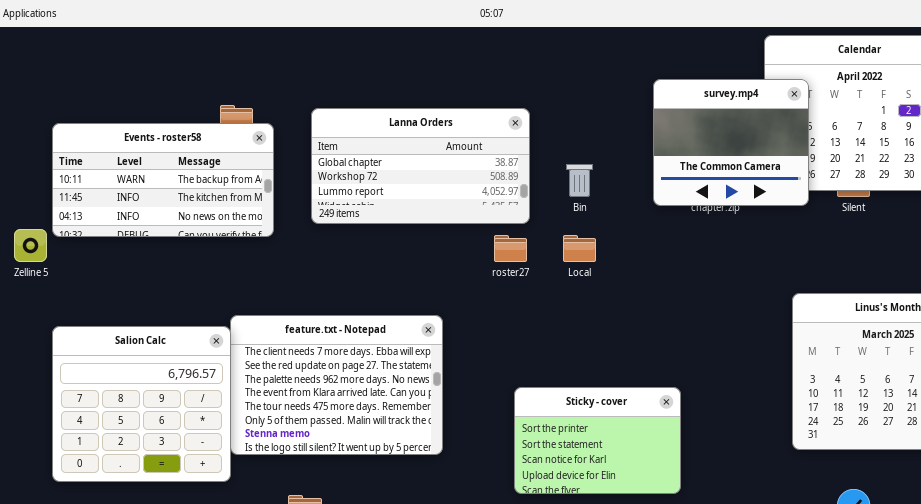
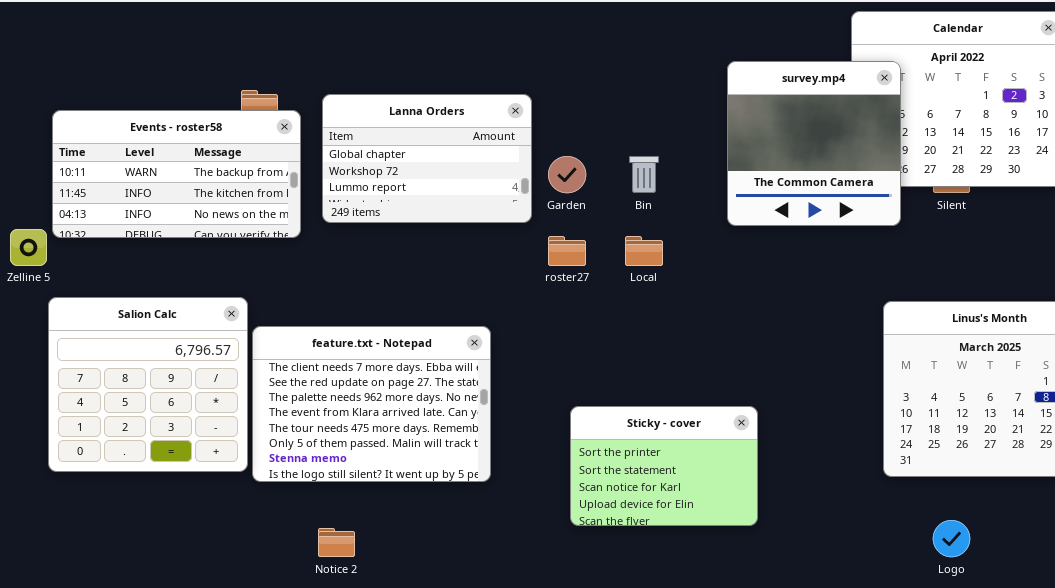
survey.mp4: [653,79,809,206] -> [727,61,901,226], resized
Lanna Orders: [311,108,530,224] -> [322,94,532,223], moved, resized
Salion Calc: [52,326,231,482] -> [48,297,248,472], moved

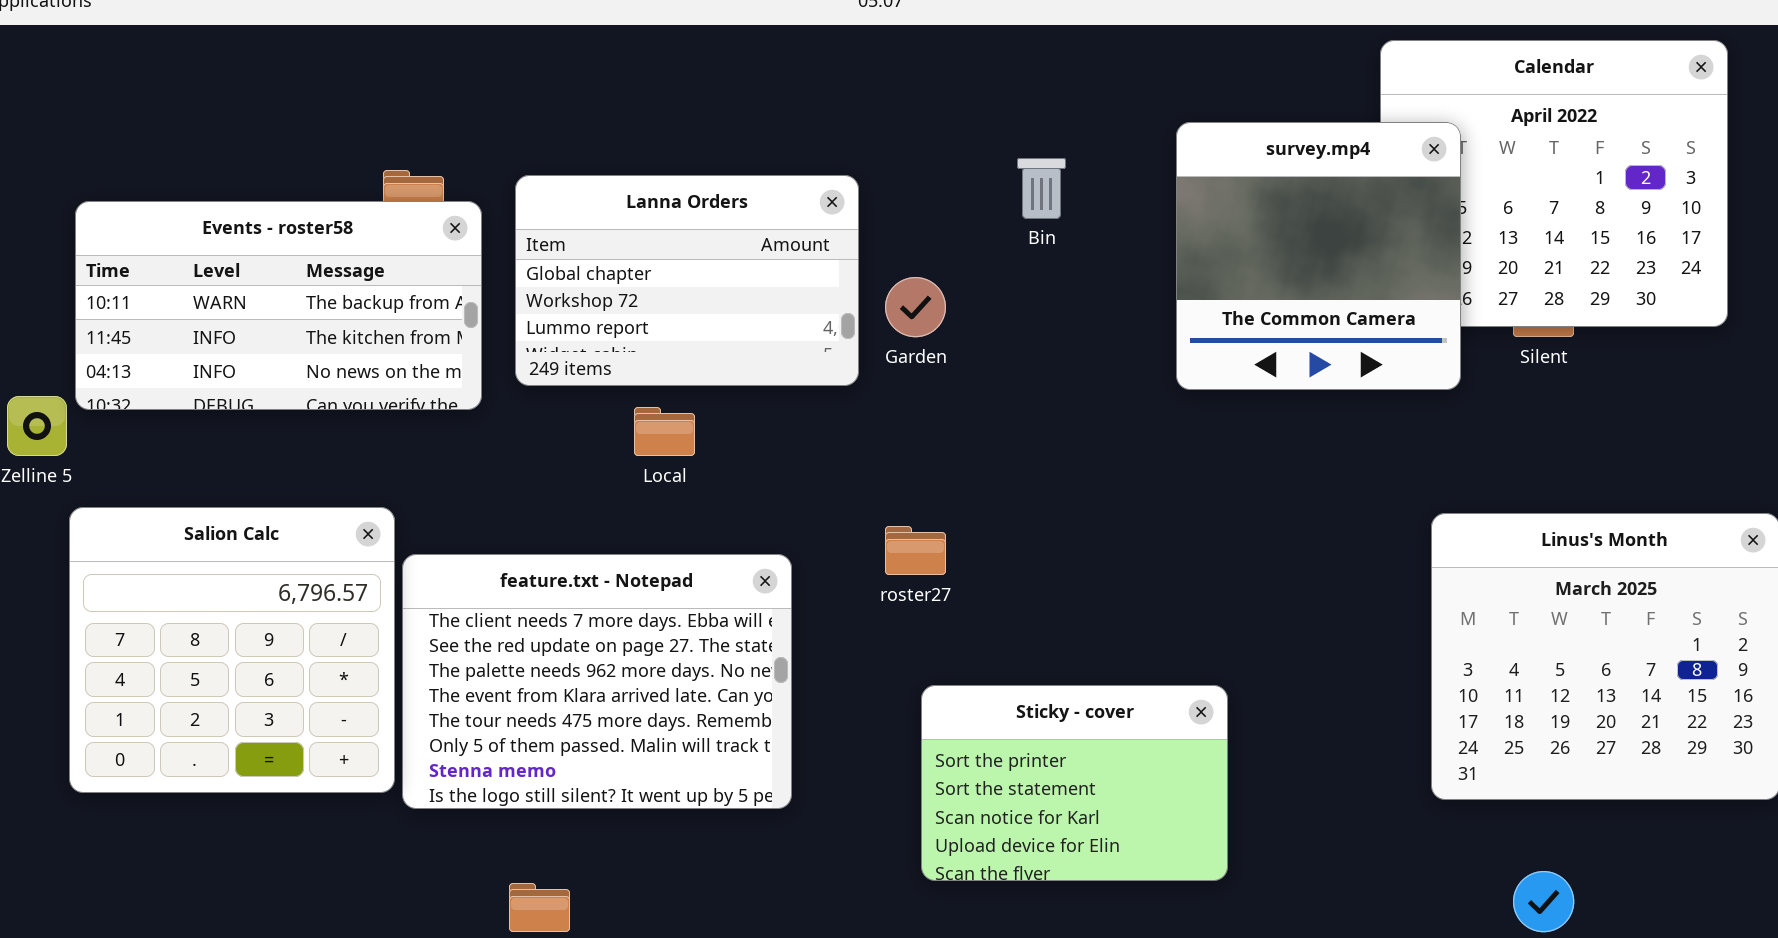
Bin: [629,156,659,193] -> [1017,158,1066,219], moved
roster27: [548,236,586,266] -> [885,526,946,575], moved
Local: [625,236,663,266] -> [634,407,695,456], moved

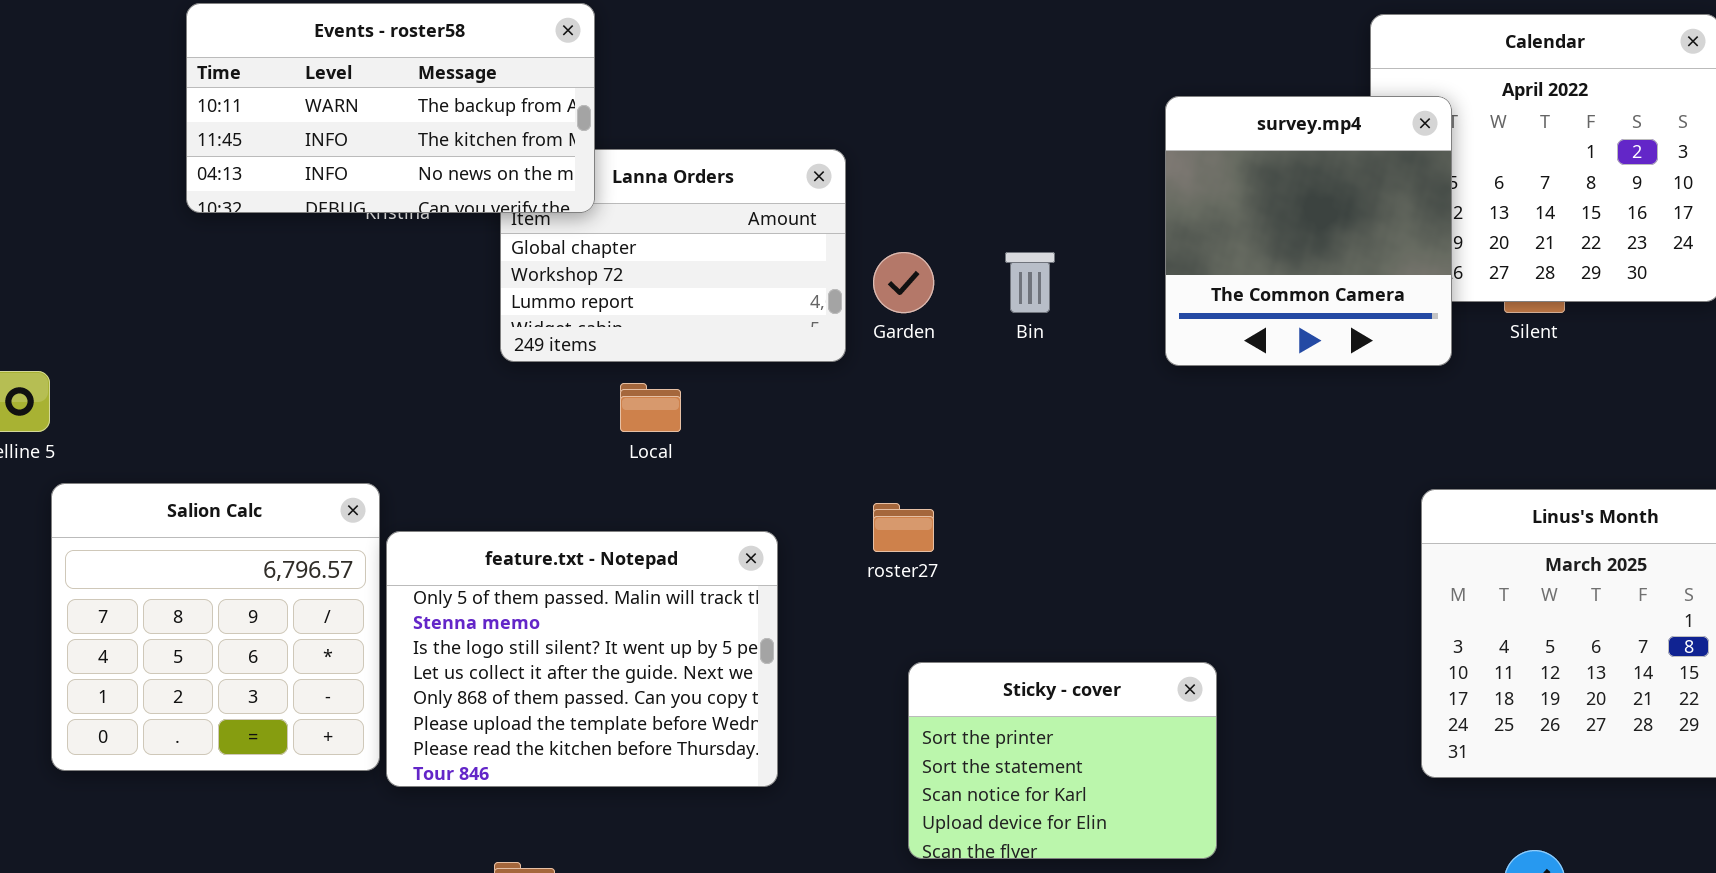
Bin: [1017,158,1066,219] -> [1005,252,1055,313], moved
Events - roster58: [75,201,482,410] -> [186,3,595,213], moved
feature.txt - Notepad: [402,554,792,809] -> [386,531,778,787], scrolled down 5 rows

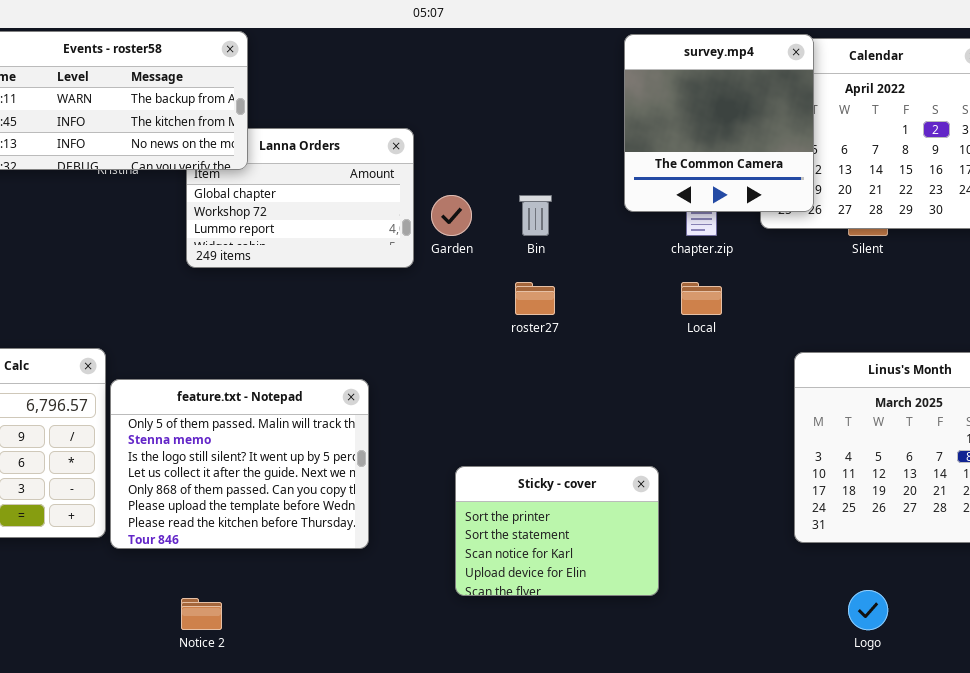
survey.mp4: [1165,96,1452,366] -> [624,34,814,212], moved
Local: [620,383,681,432] -> [681,282,722,315], moved
roster27: [873,503,934,552] -> [515,282,555,315], moved

